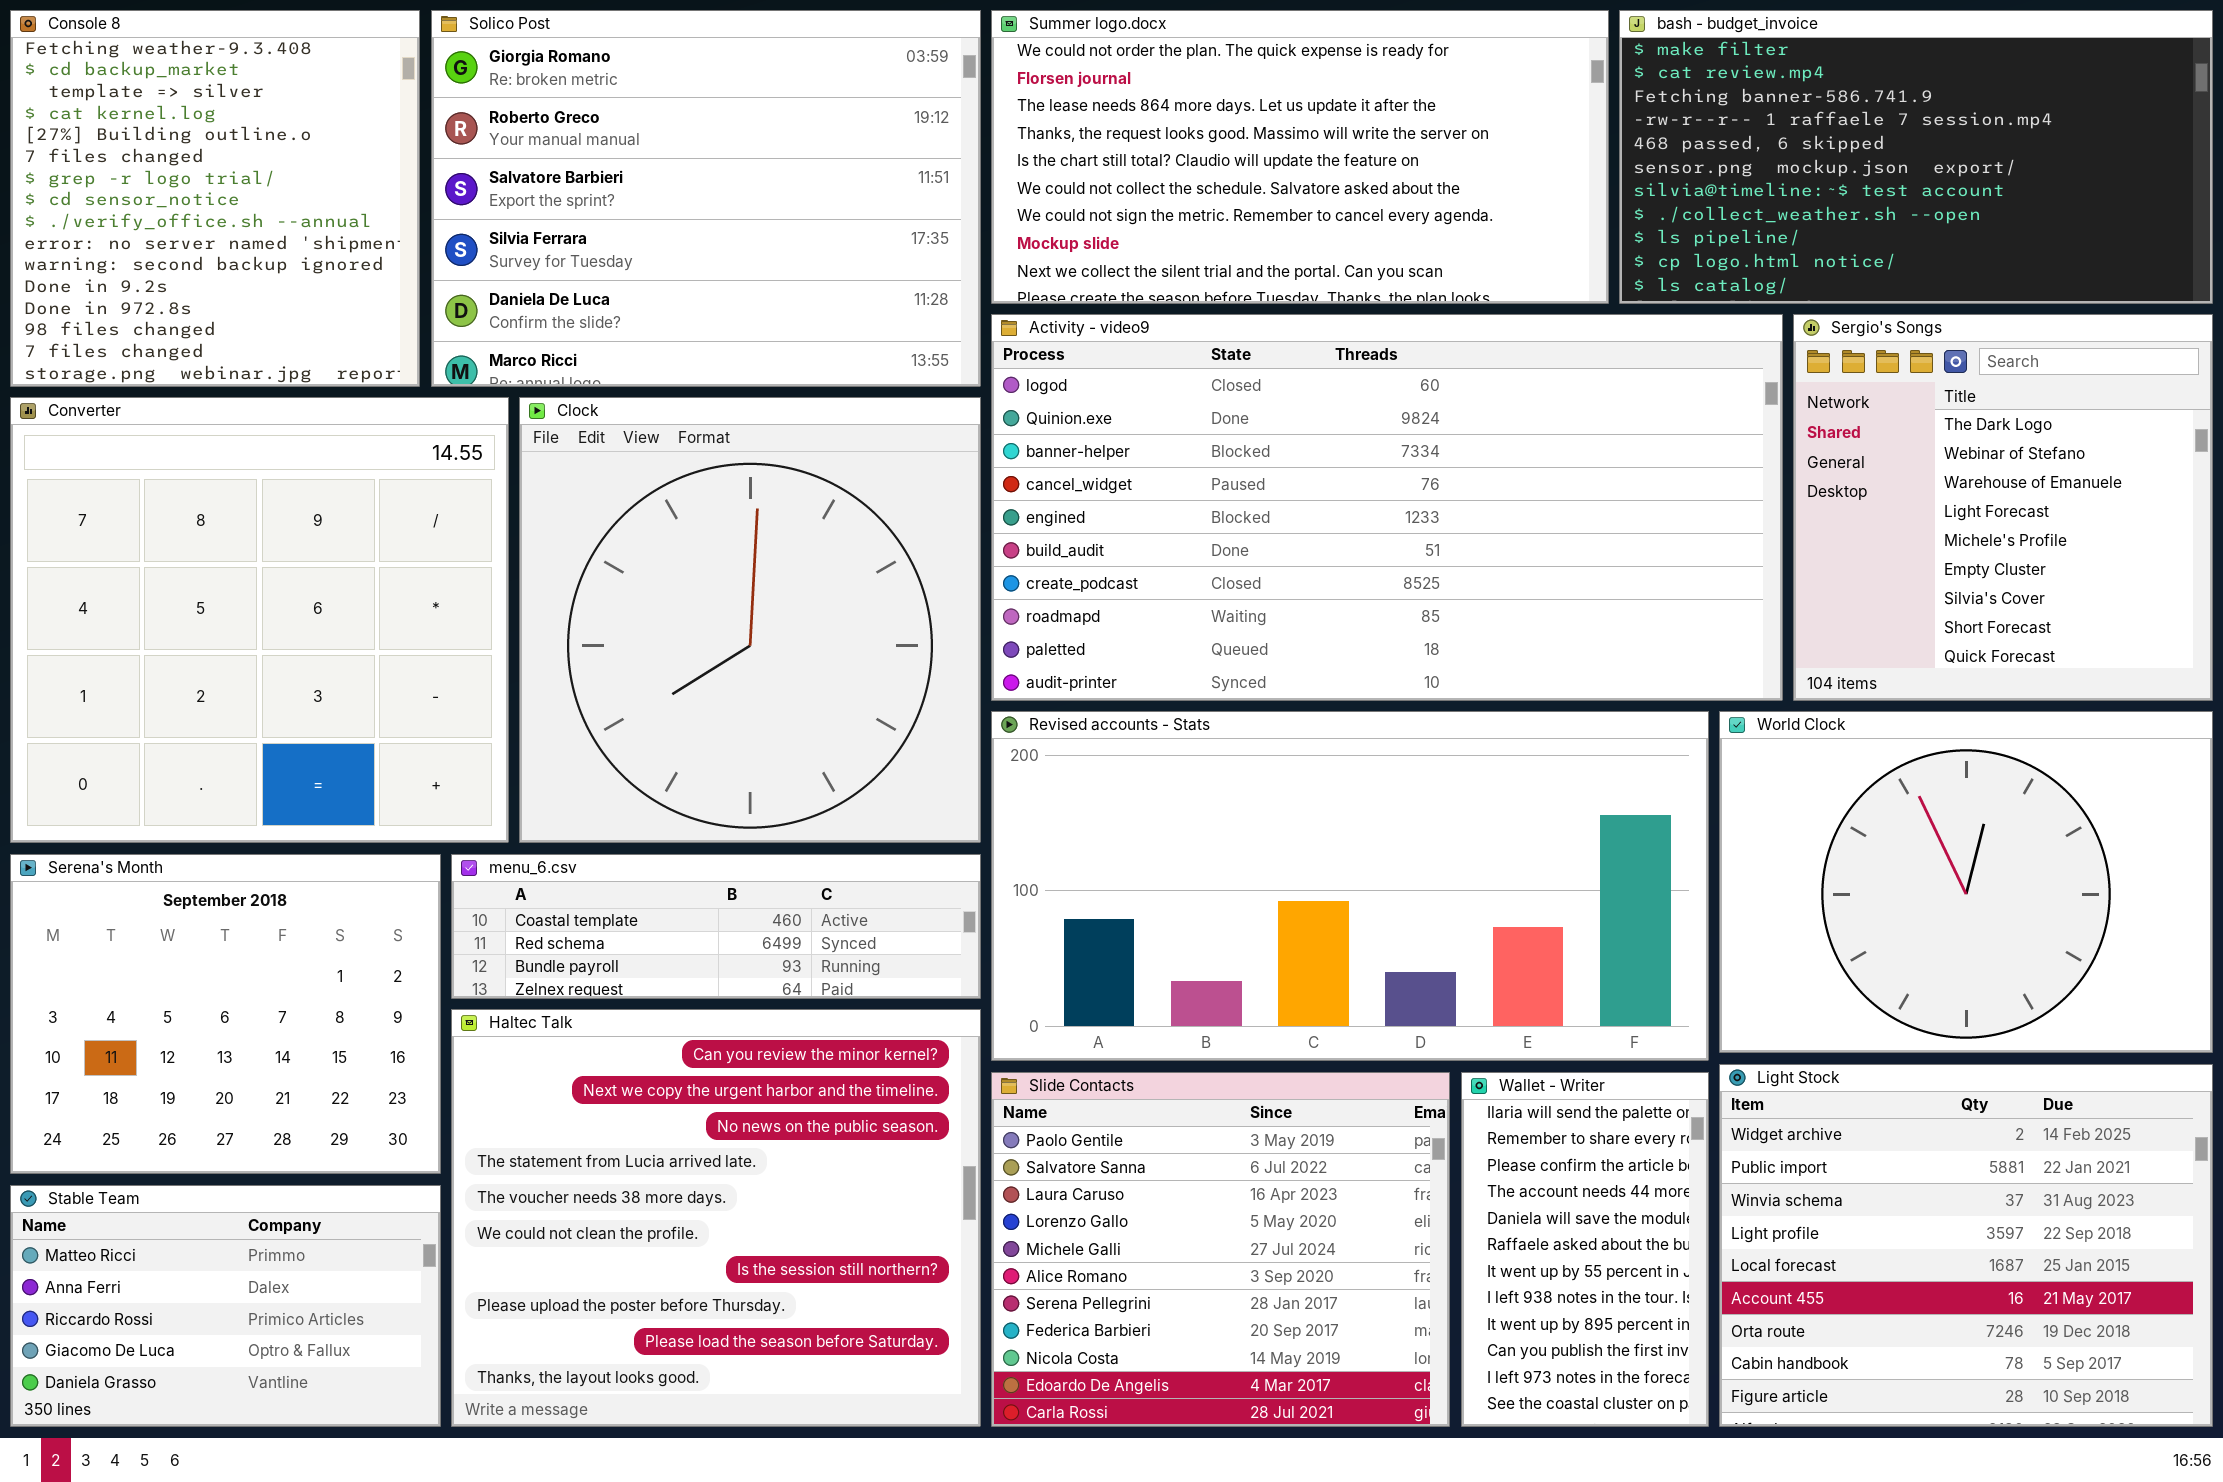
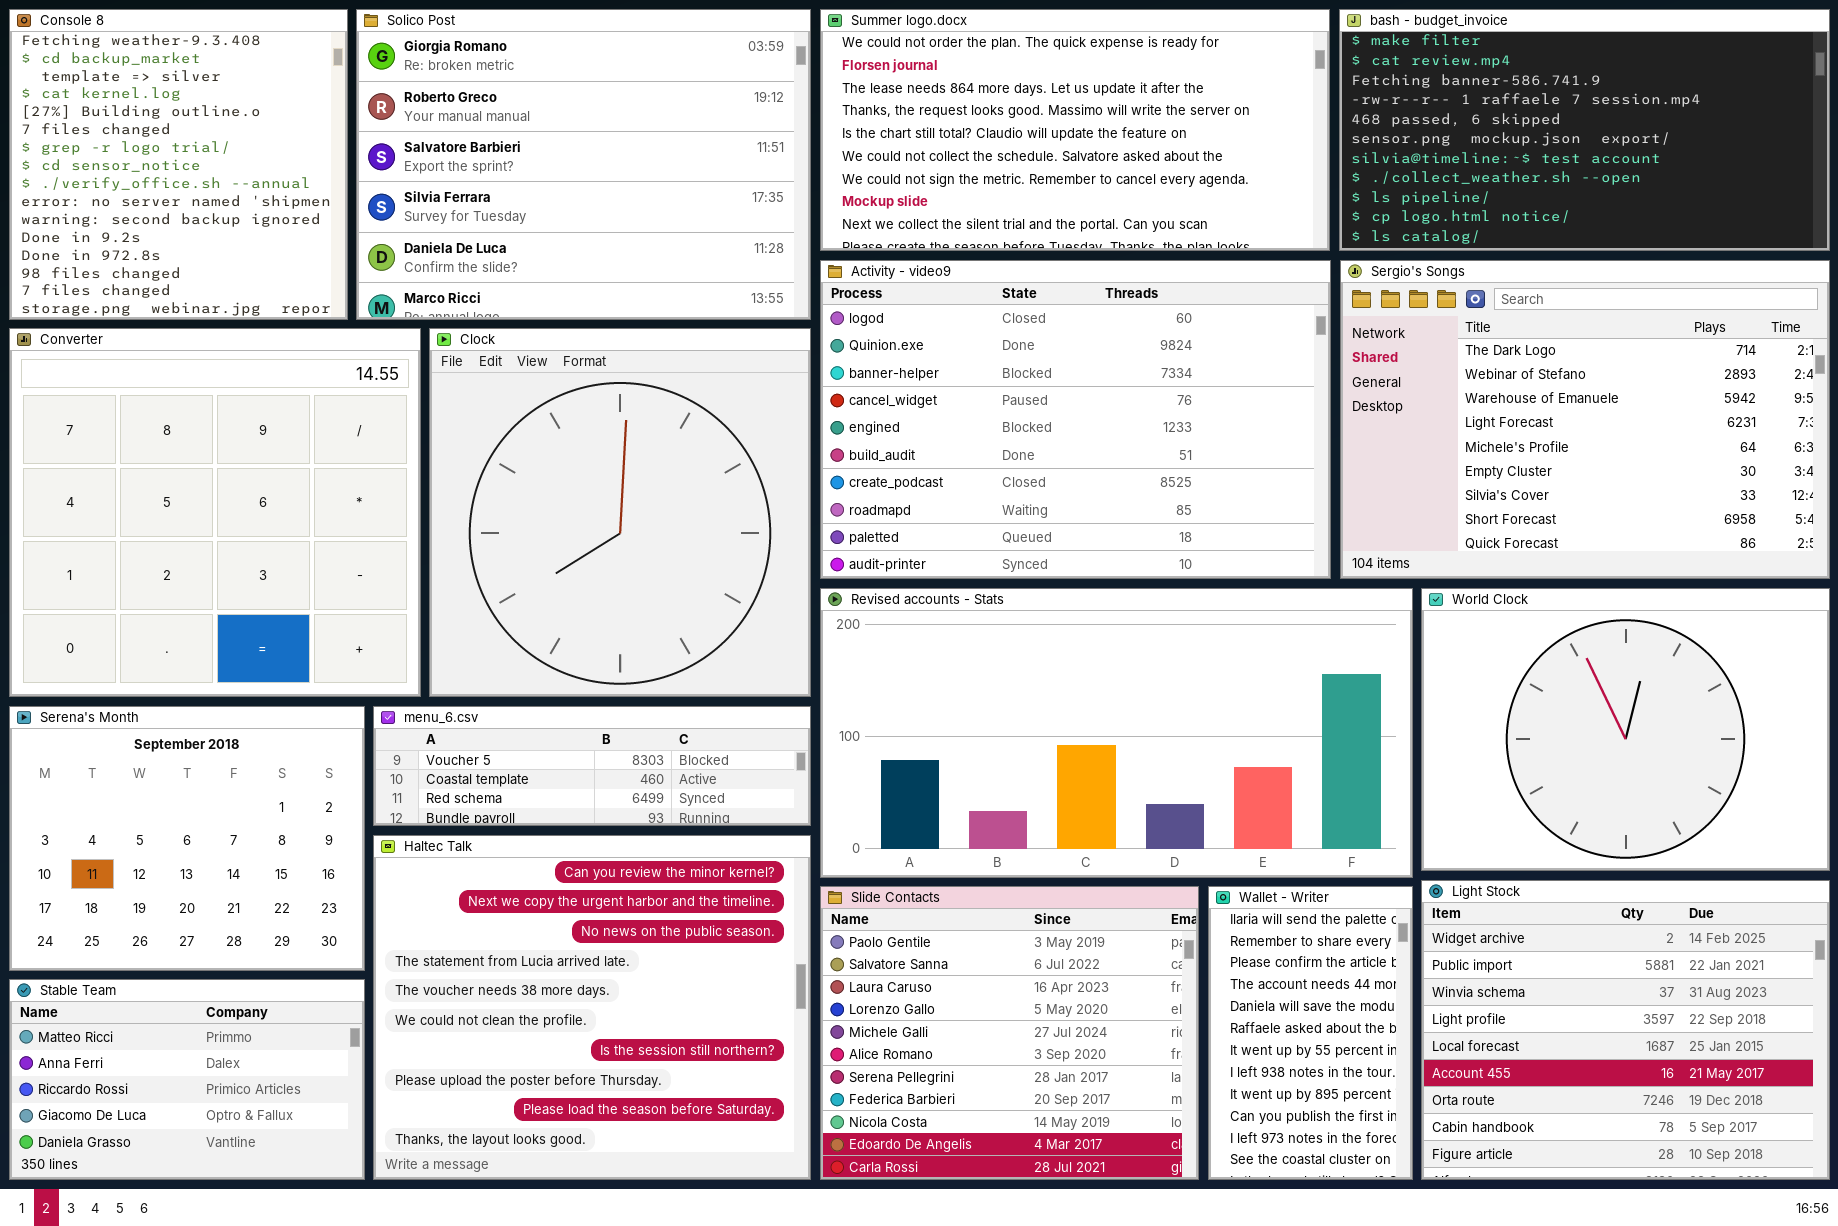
Activity - video9: [991,314,1783,701] -> [820,260,1331,579], resized
Sergio's Songs: [1793,314,2213,701] -> [1340,260,1830,579], resized
menu_6.csv: [451,854,981,999] -> [373,706,811,826], scrolled up 1 row

